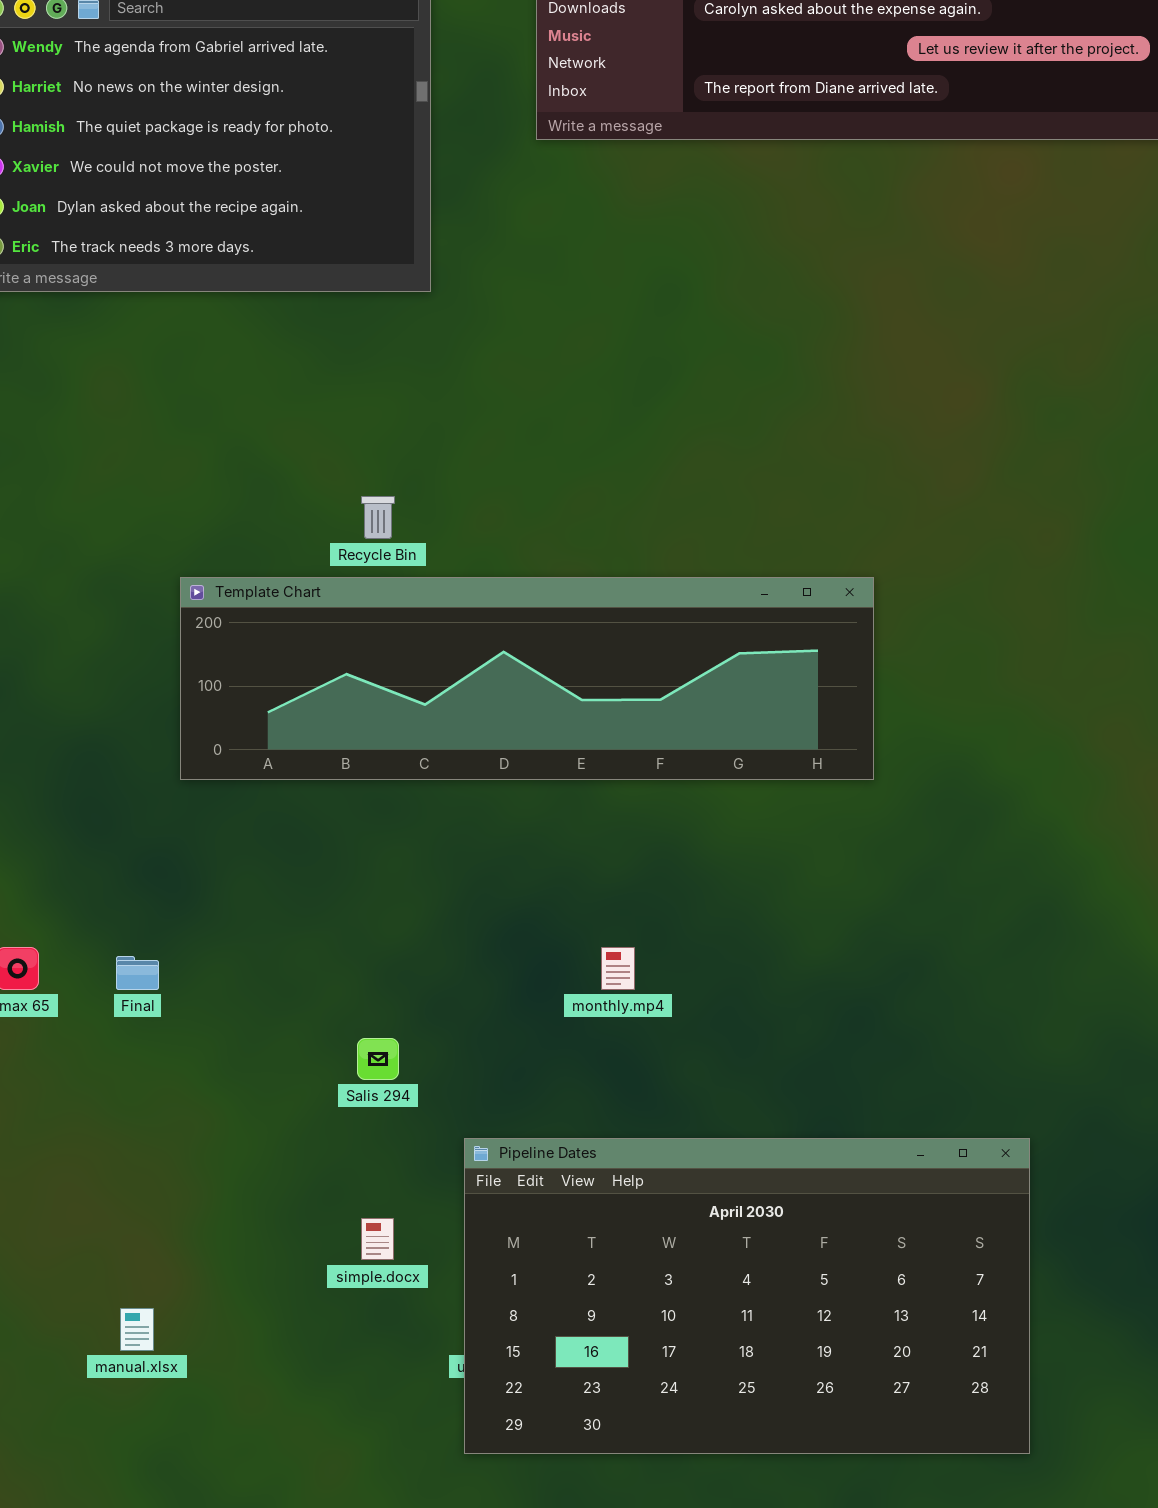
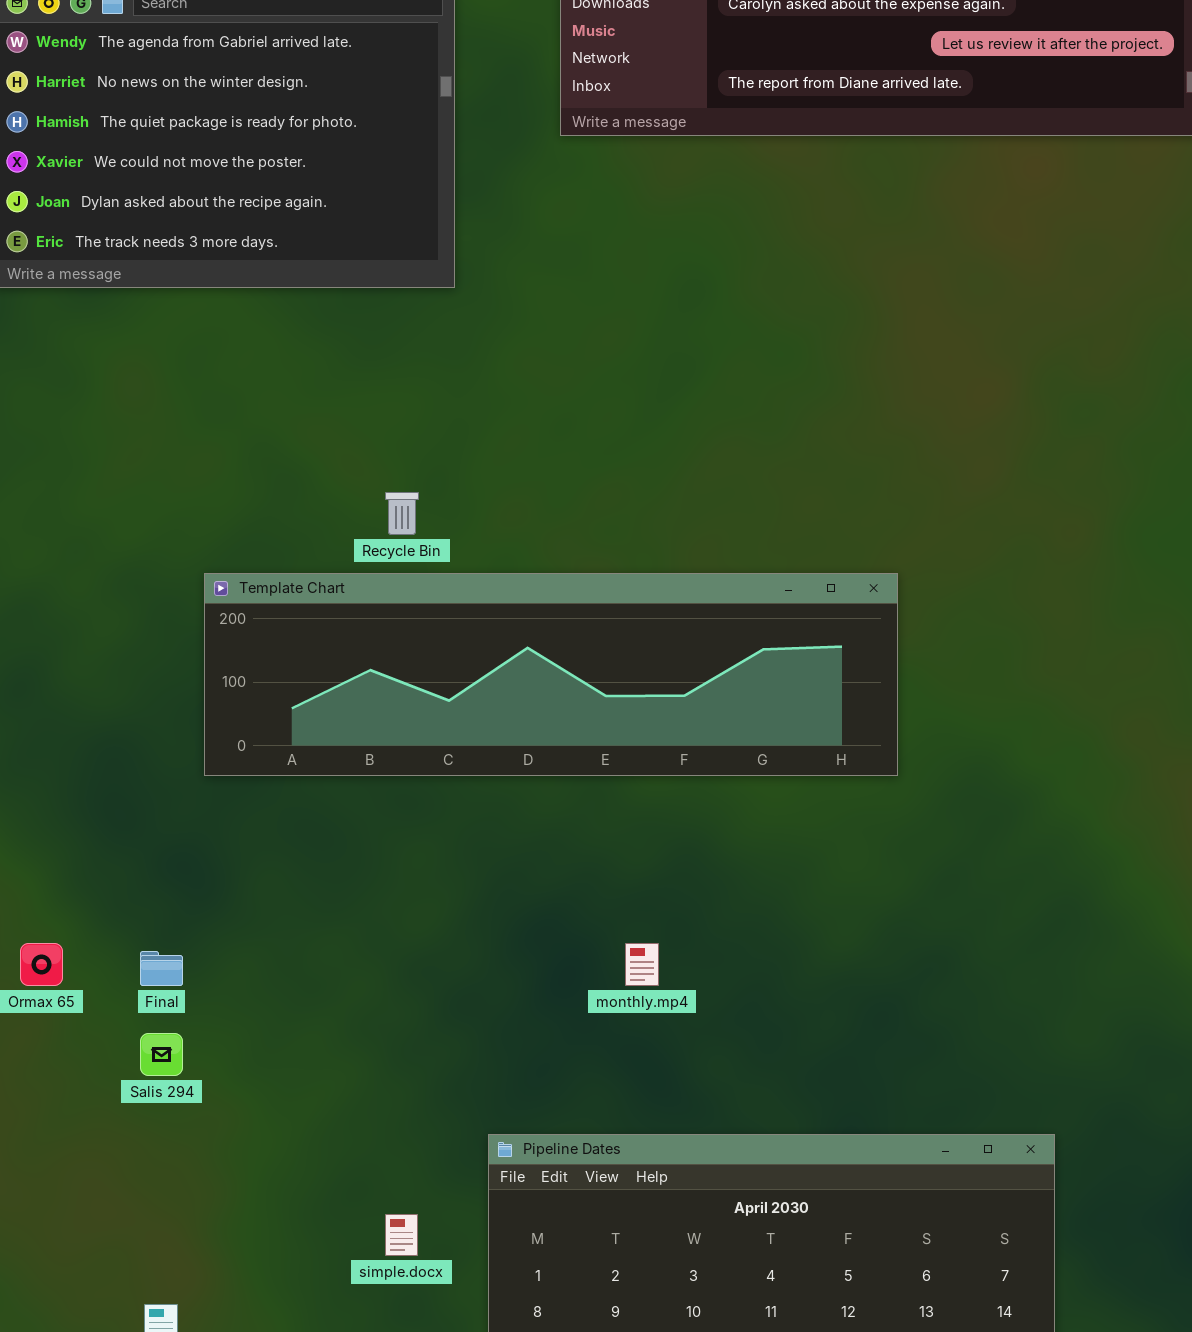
Salis 294: [357,1038,399,1080] -> [140,1033,183,1076], moved

